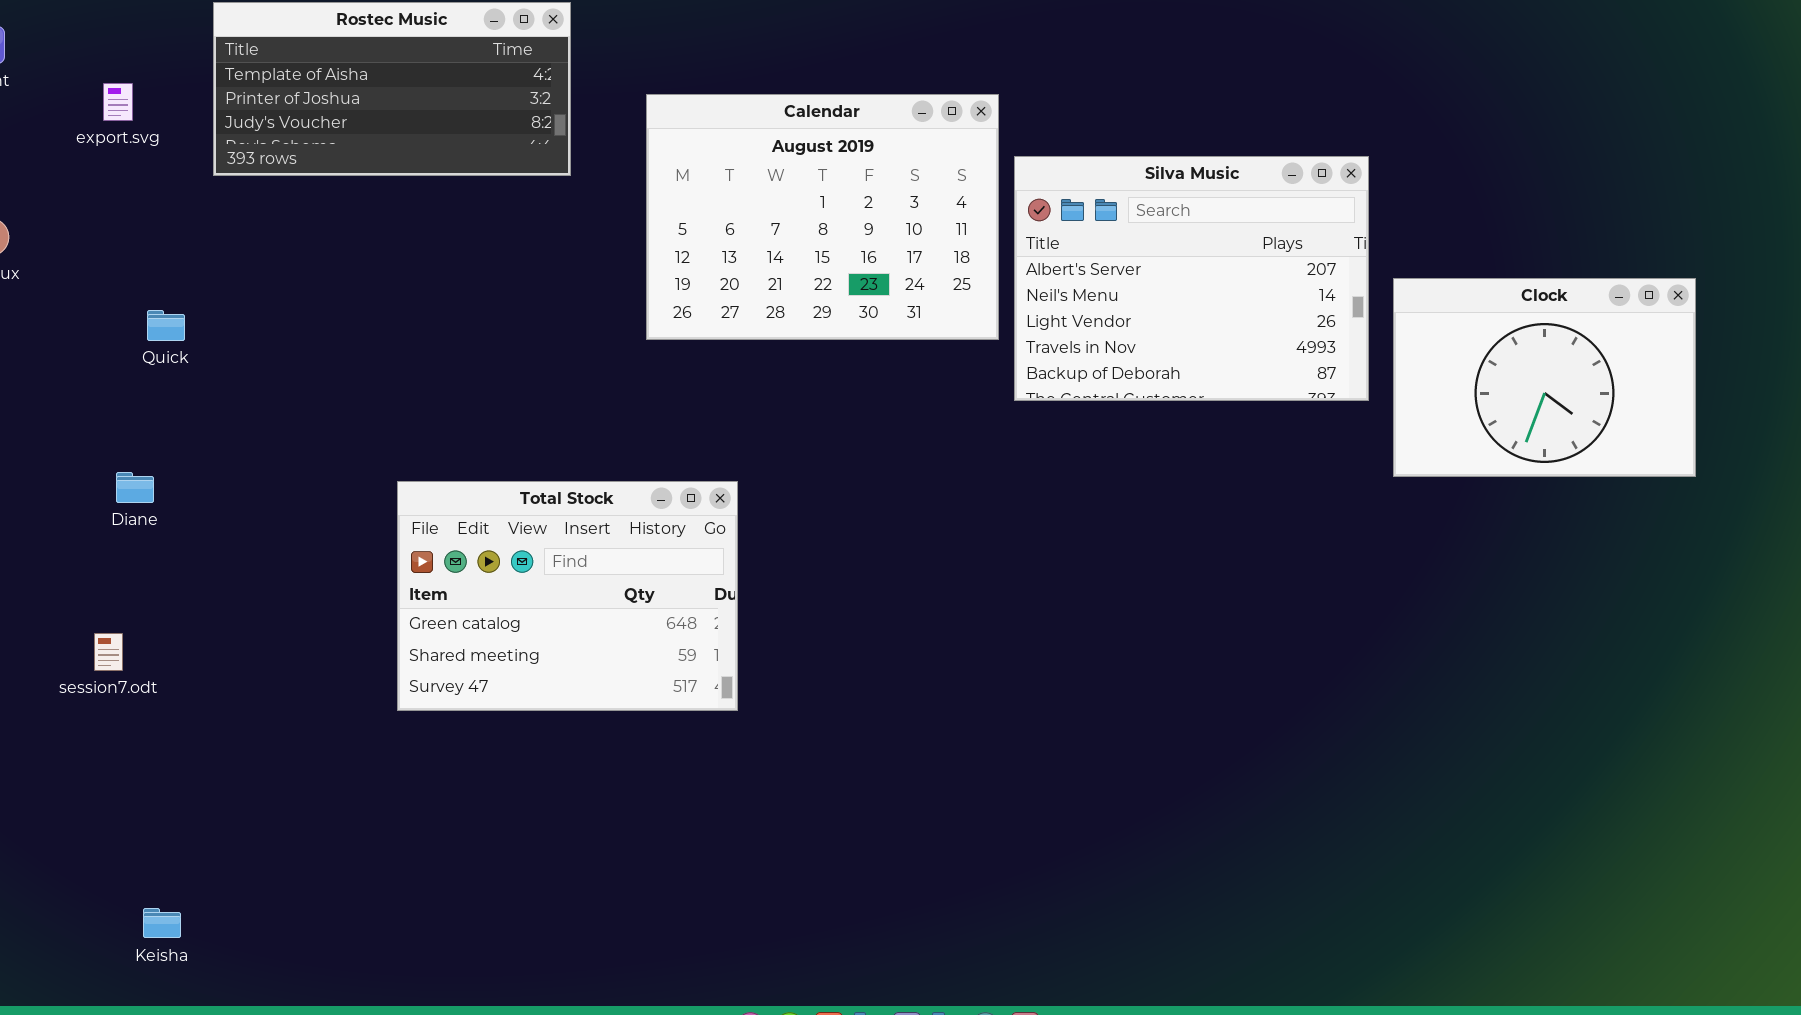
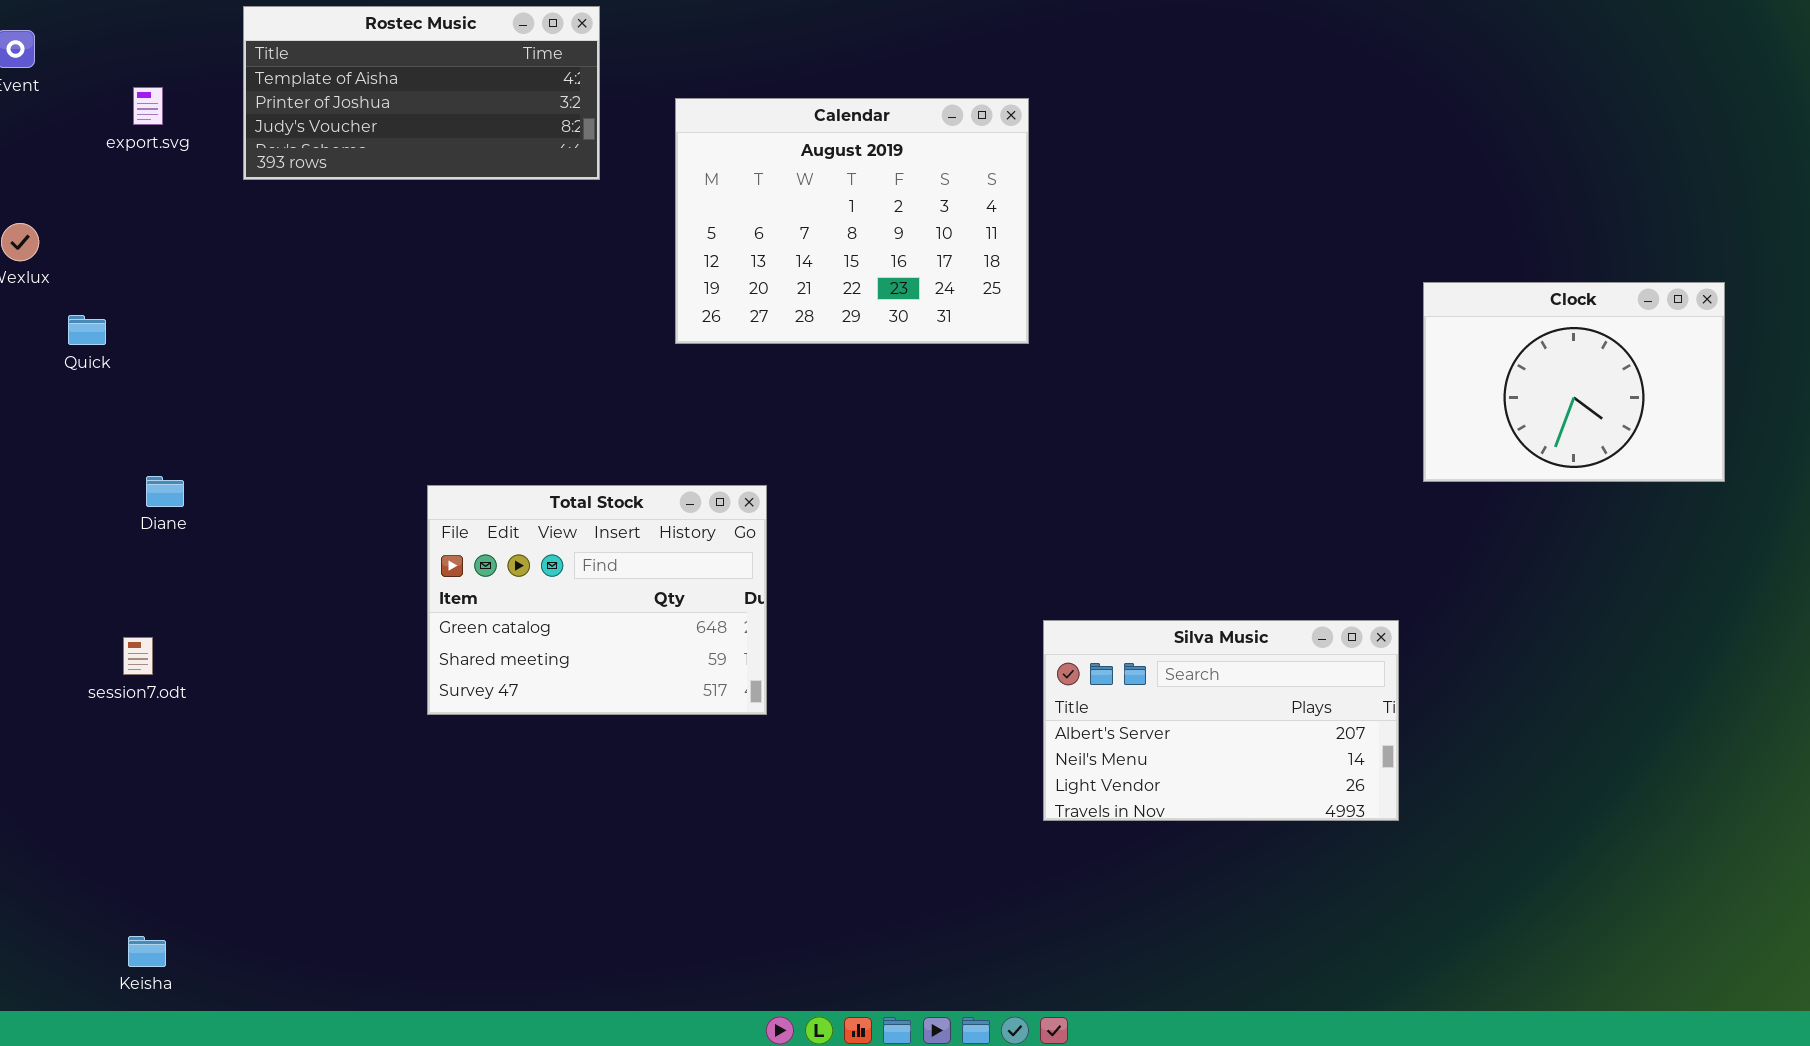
Silva Music: [1014,156,1369,401] -> [1043,620,1399,821], moved, resized
Quick: [147,310,185,341] -> [68,315,106,345], moved
Keisha: [143,908,181,938] -> [128,936,166,967], moved

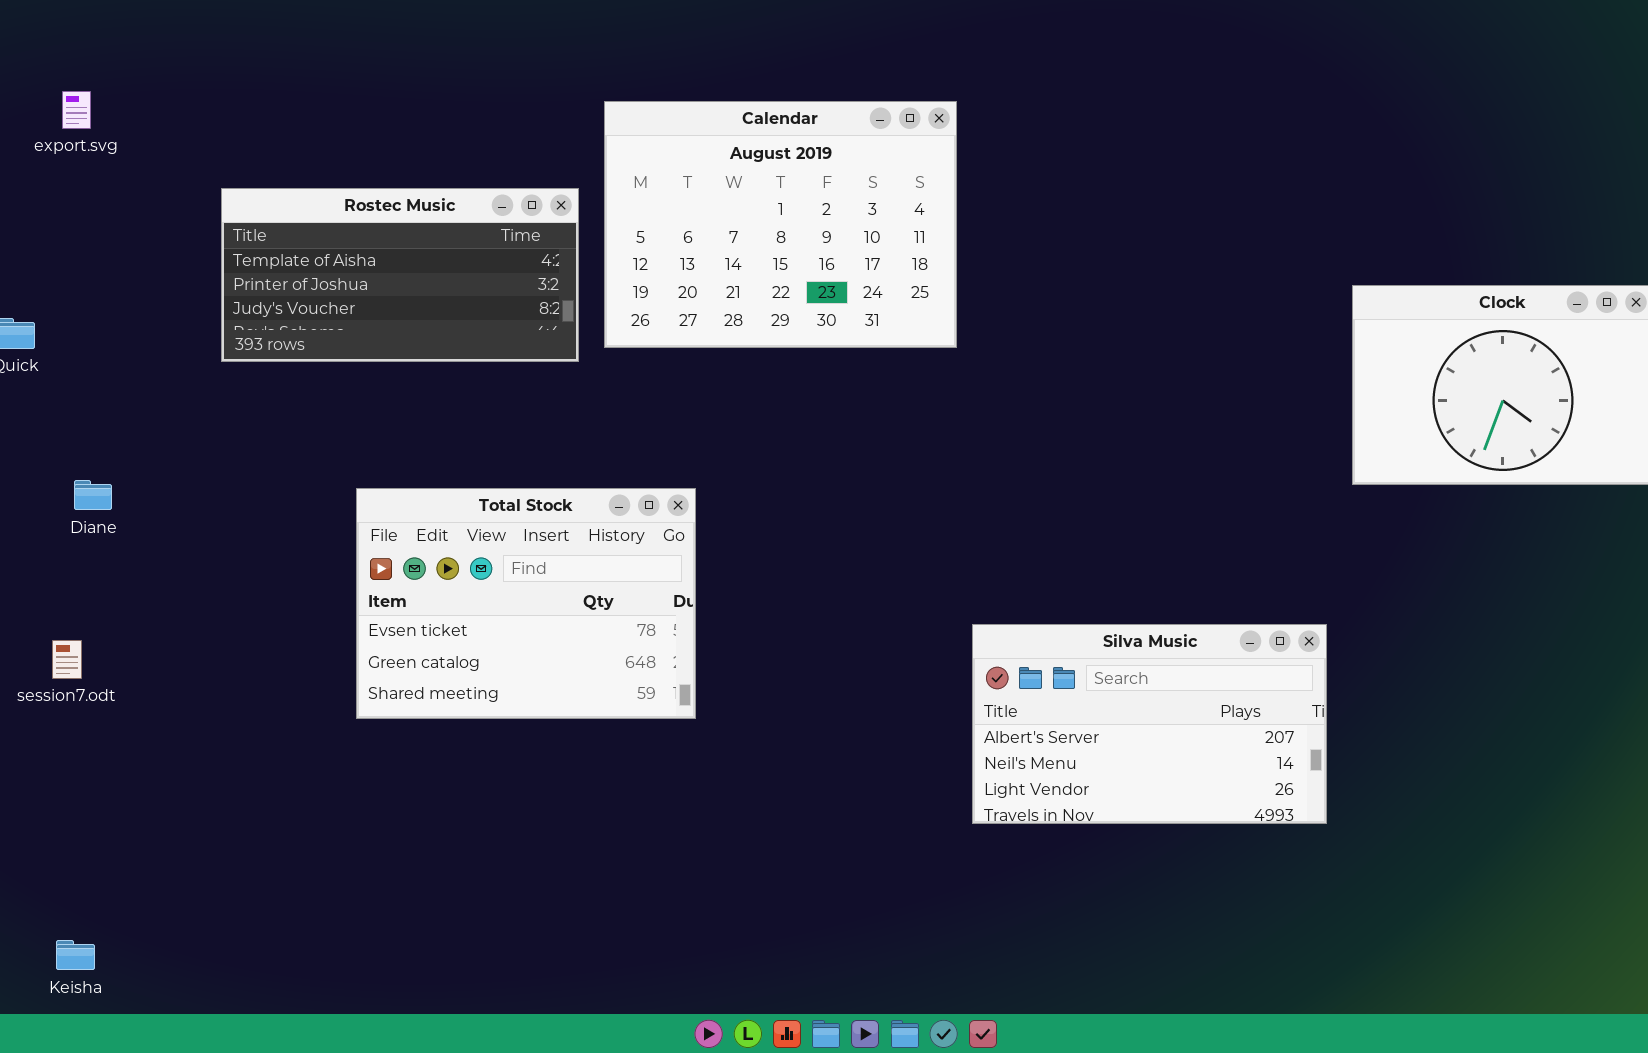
Rostec Music: [243,6,600,180] -> [221,188,579,362], moved
Total Stock: [427,485,767,715] -> [356,488,696,719], scrolled up 1 row

